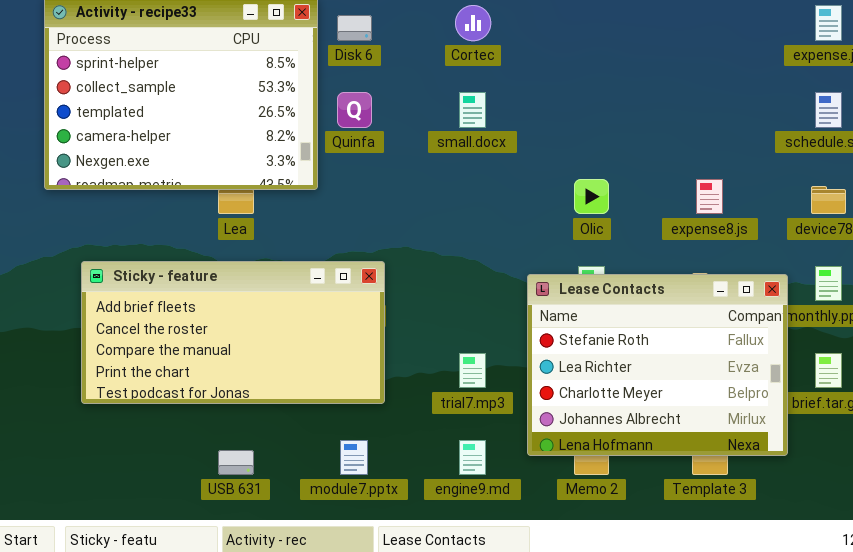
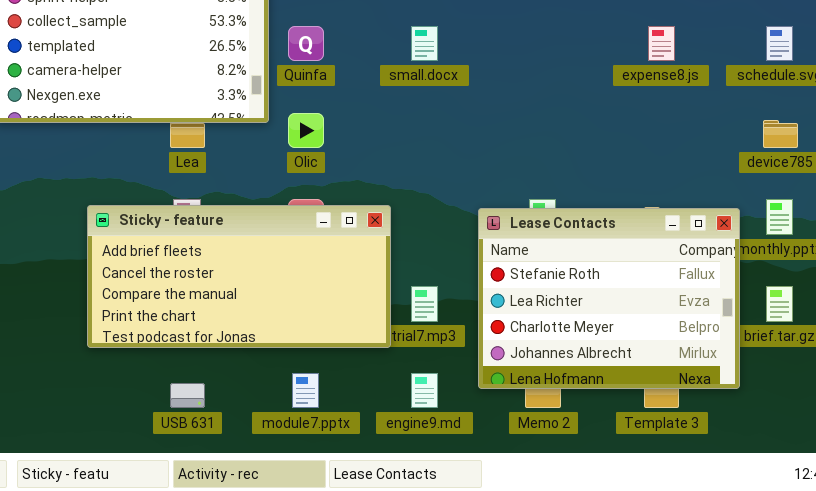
Olic: [574,179,609,214] -> [288,113,324,148], moved
expense8.js: [696,179,723,214] -> [648,26,675,61], moved
Sticky - feature: [81,261,385,404] -> [87,205,391,348], moved

